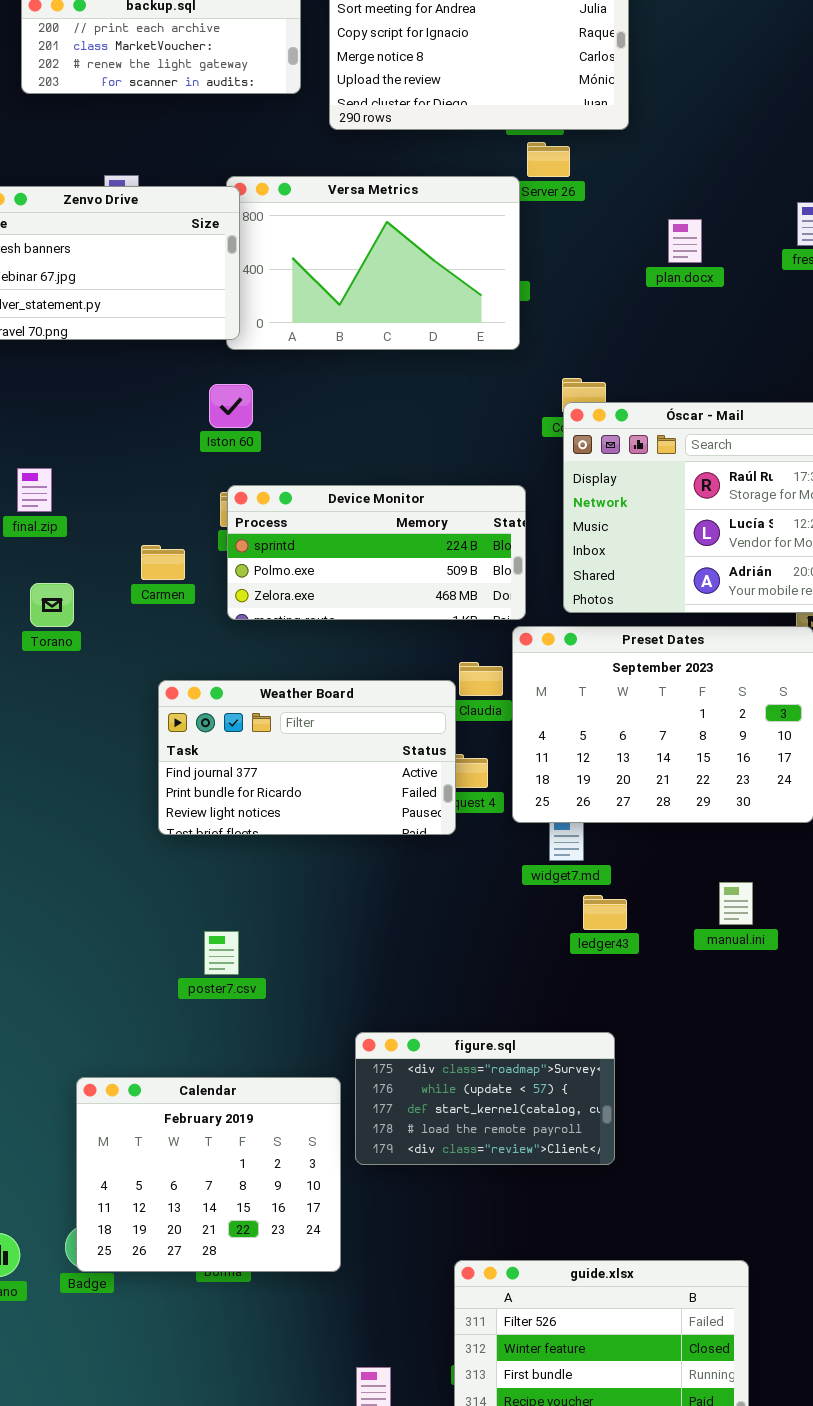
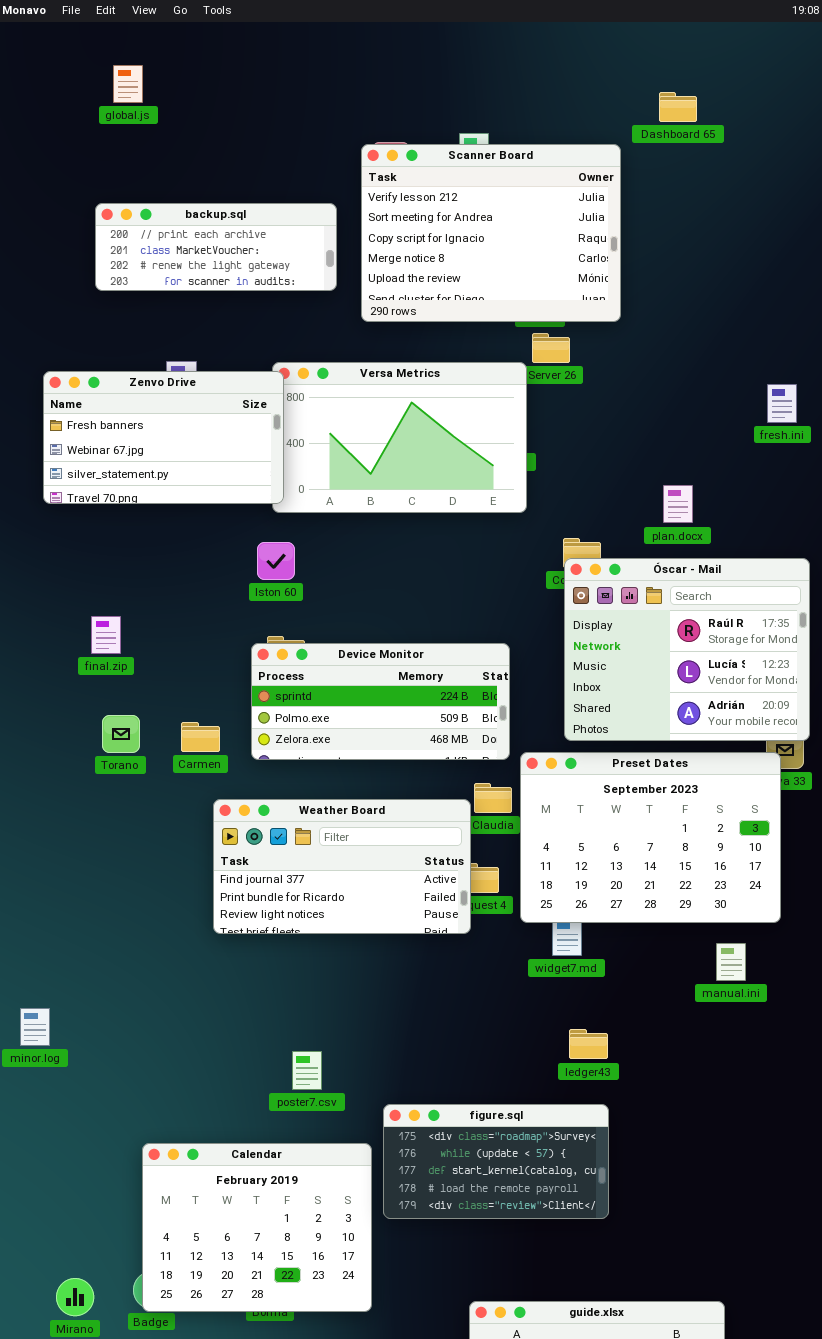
plan.docx: [668,219,702,263] -> [663,485,693,523], moved
Device Monitor: [227,485,526,620] -> [251,643,510,760], moved
Carmen: [141,545,185,580] -> [181,722,220,752], moved
manual.ini: [719,882,753,925] -> [716,943,746,981], moved
ledger43: [583,895,627,930] -> [569,1029,608,1059], moved
poster7.csv: [204,931,239,975] -> [292,1051,322,1090], moved

